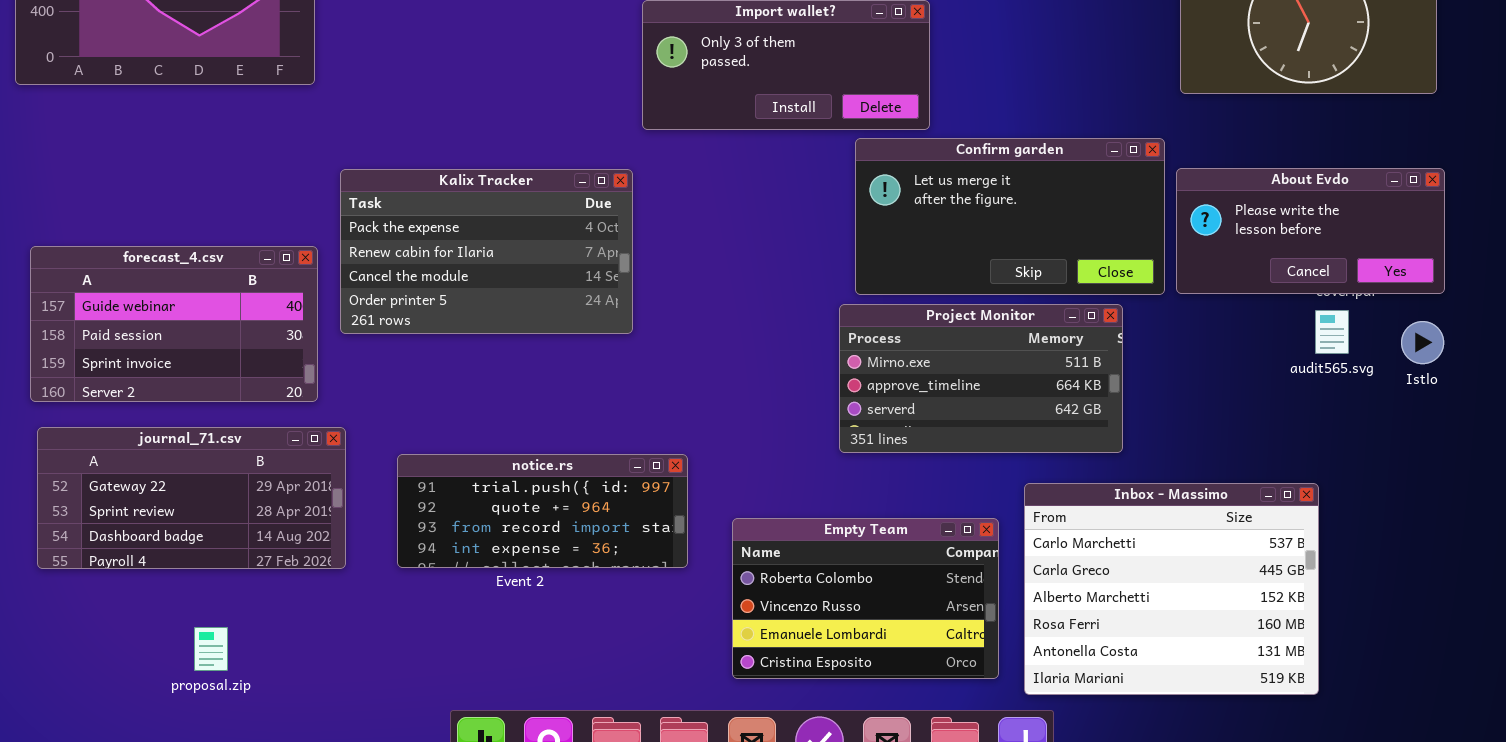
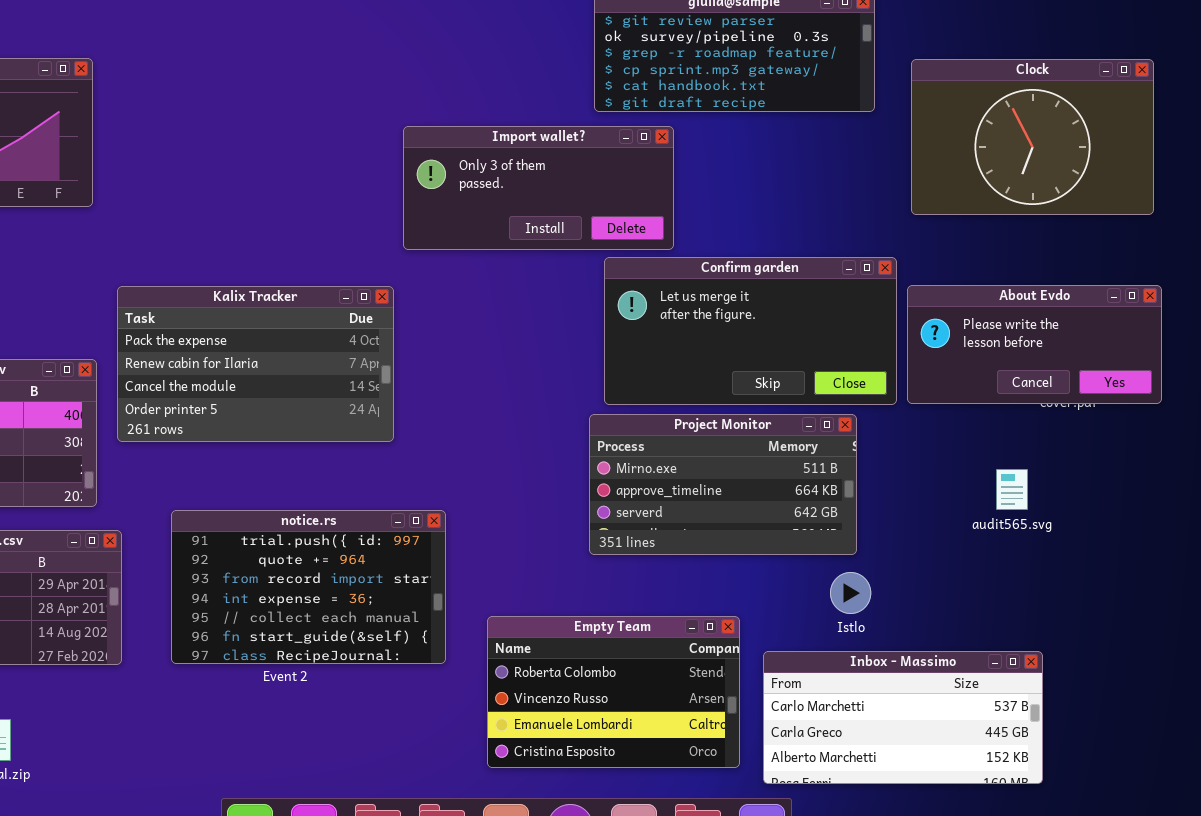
audit565.svg: [1315,310,1349,354] -> [996,469,1028,510], moved
Istlo: [1401,321,1444,364] -> [830,572,871,614], moved
notice.rs: [397,454,688,568] -> [171,510,446,664], resized
Inbox - Massimo: [1024,483,1319,695] -> [763,651,1043,784], resized

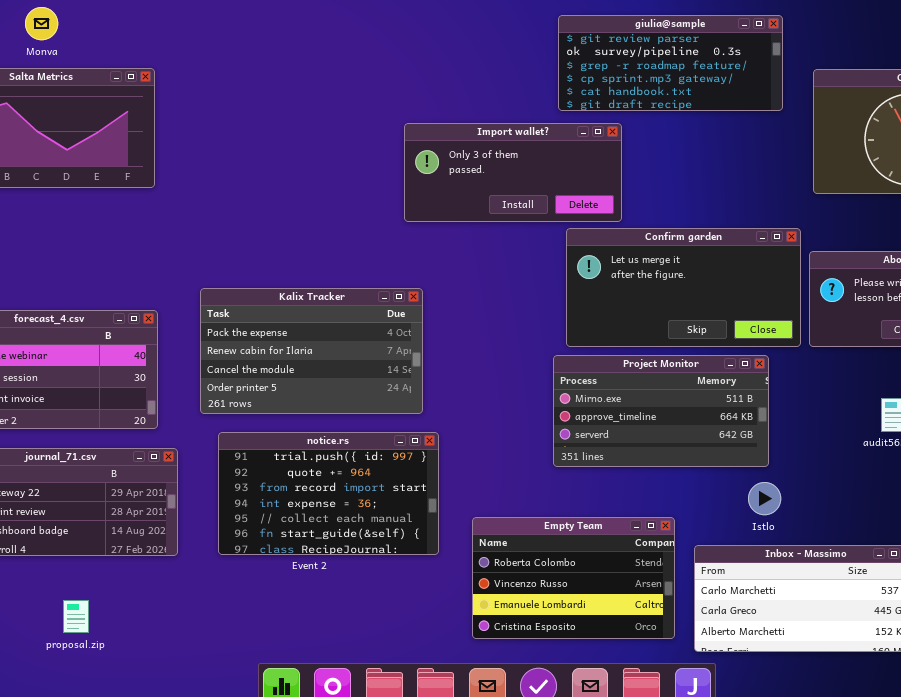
Kalix Tracker: [117,286,394,442] -> [200,288,423,414], moved

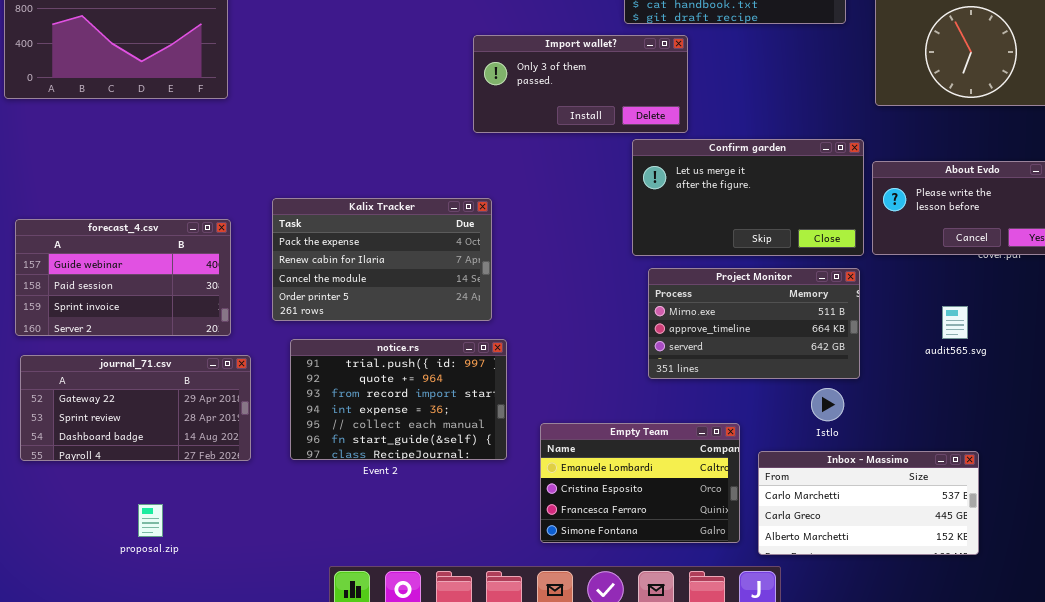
Project Monitor: [553,355,769,467] -> [648,268,860,379], moved
Empty Team: [472,517,675,639] -> [540,423,740,543], scrolled down 2 rows

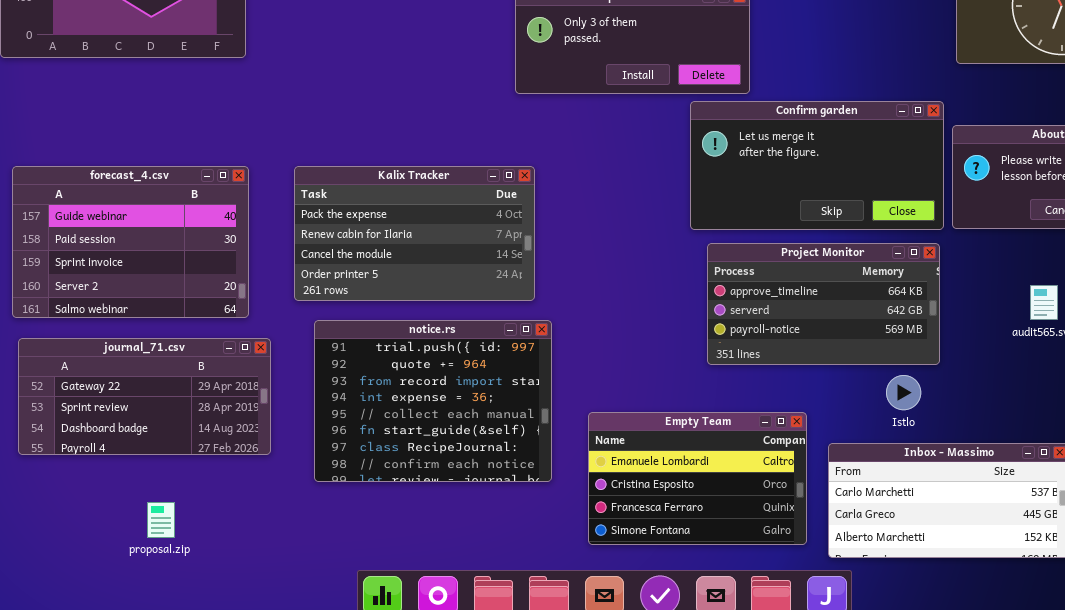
forecast_4.csv: [15,219,231,336] -> [12,166,249,318], resized
Project Monitor: [648,268,860,379] -> [707,243,940,365], scrolled down 1 row
notice.rs: [290,339,507,460] -> [314,320,552,482], resized

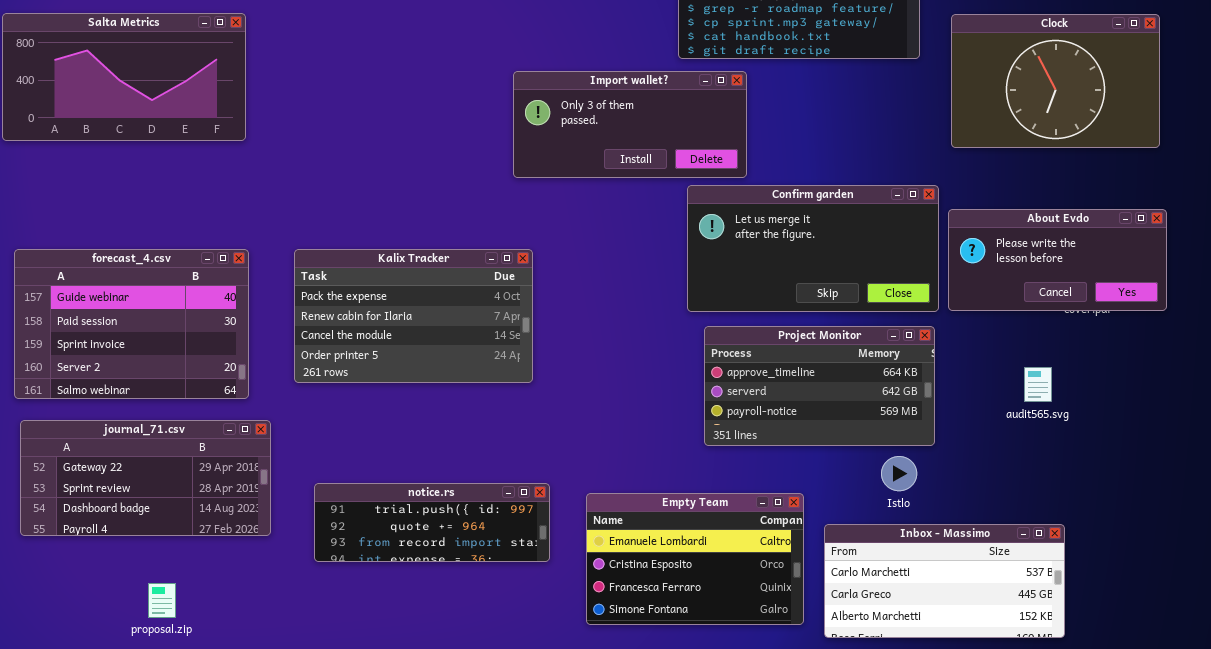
notice.rs: [314,320,552,482] -> [314,483,550,562], resized

